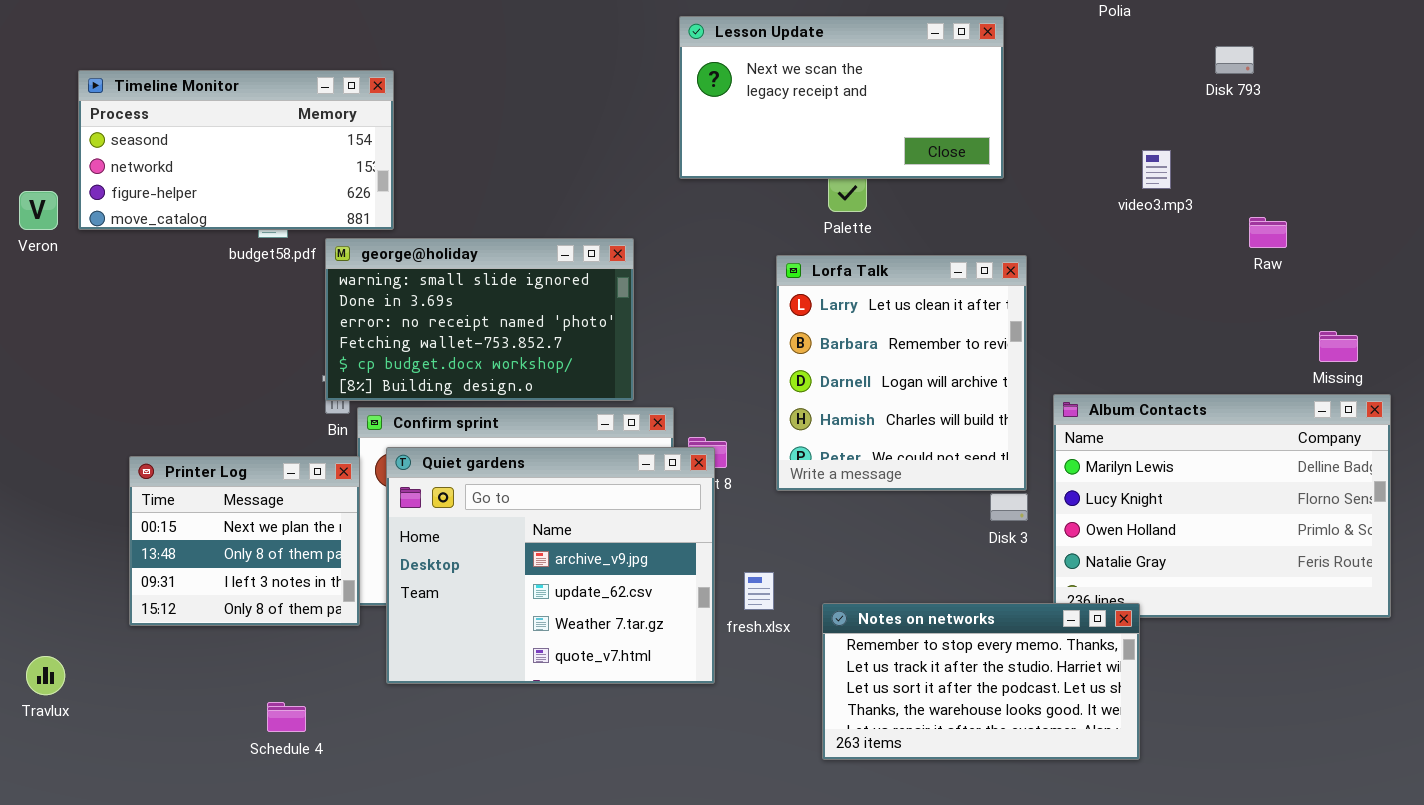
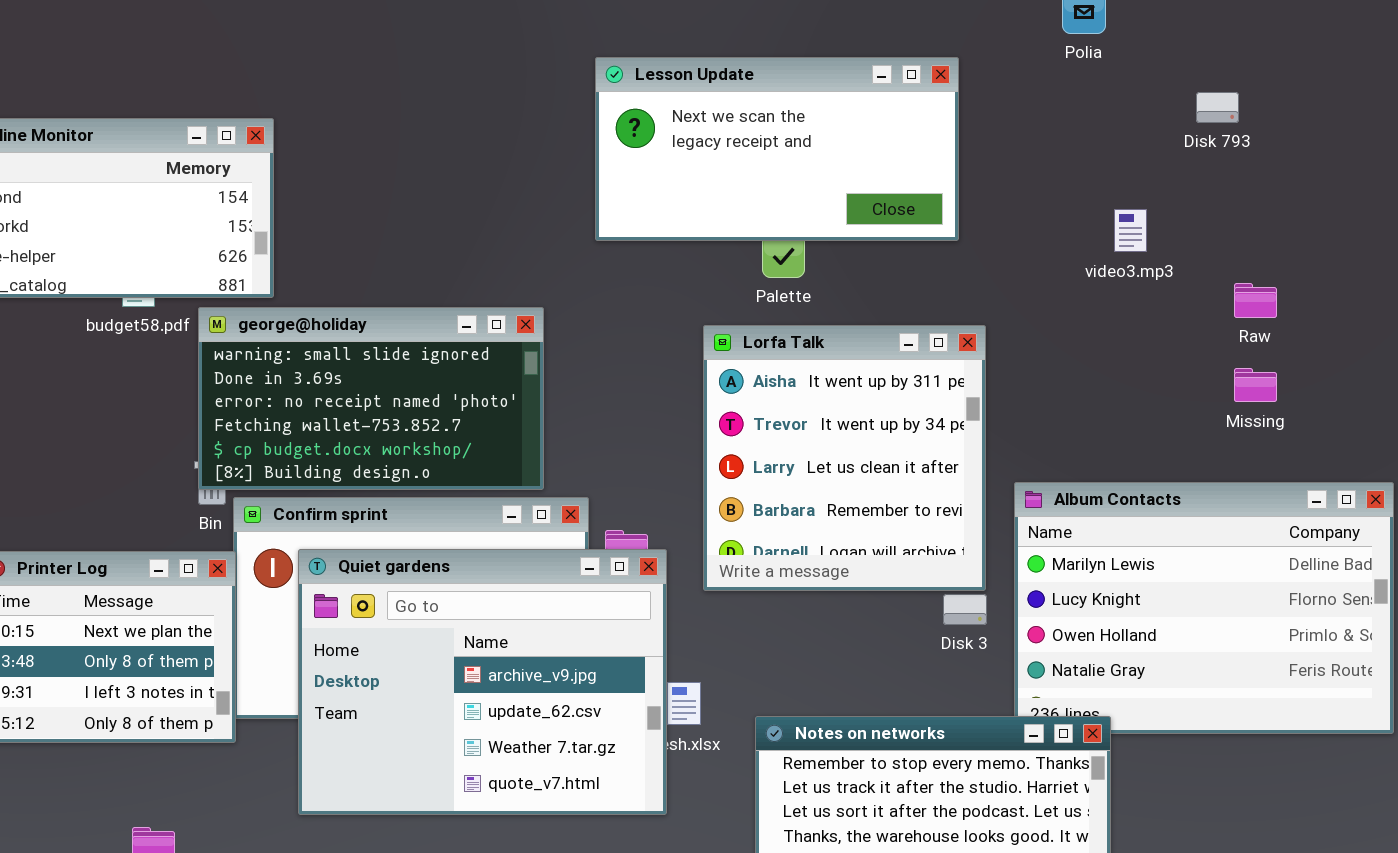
Lorfa Talk: [776,255,1027,491] -> [703,325,986,591], scrolled up 2 rows
Missing: [1319,331,1358,362] -> [1234,368,1277,402], moved
Quiet gardens: [386,447,715,684] -> [298,549,667,815], moved

